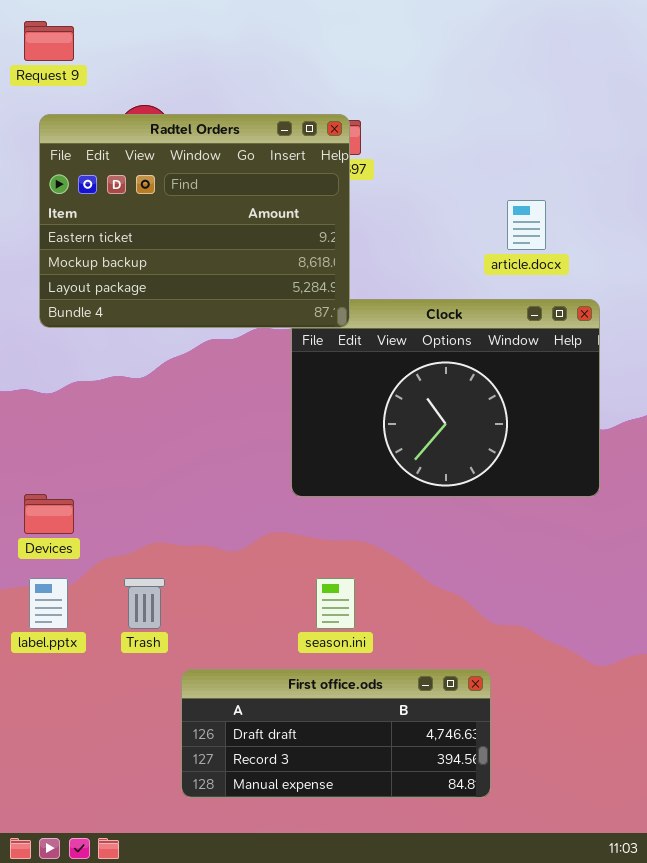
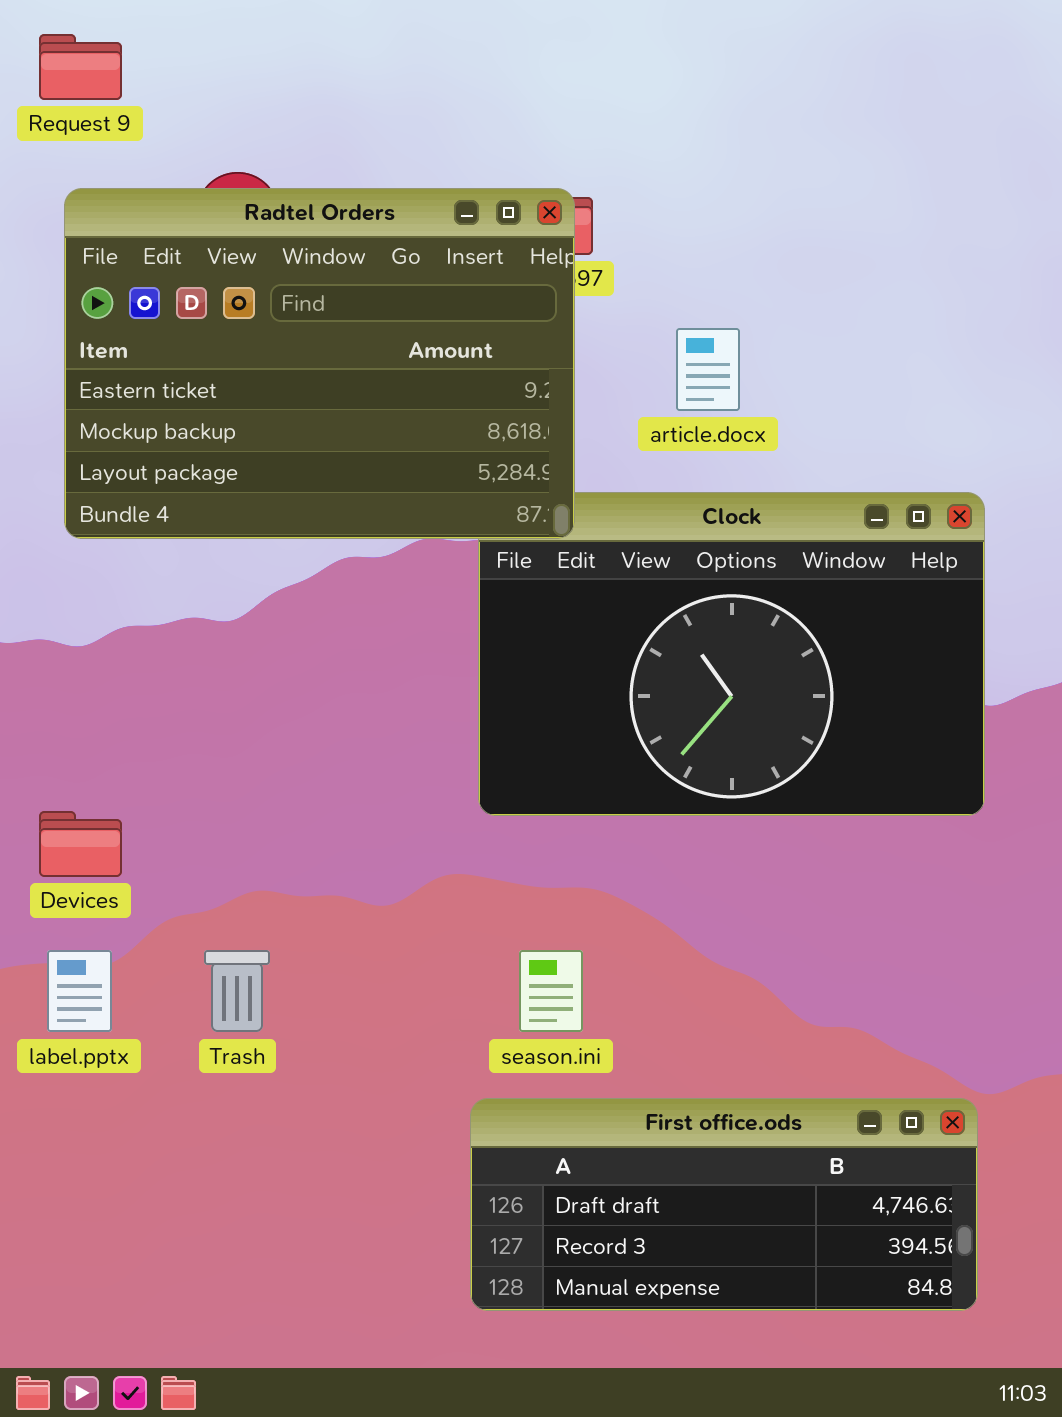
article.docx: [507,200,546,250] -> [676,328,740,411], moved
First office.ods: [181,669,491,798] -> [470,1098,978,1311], moved

